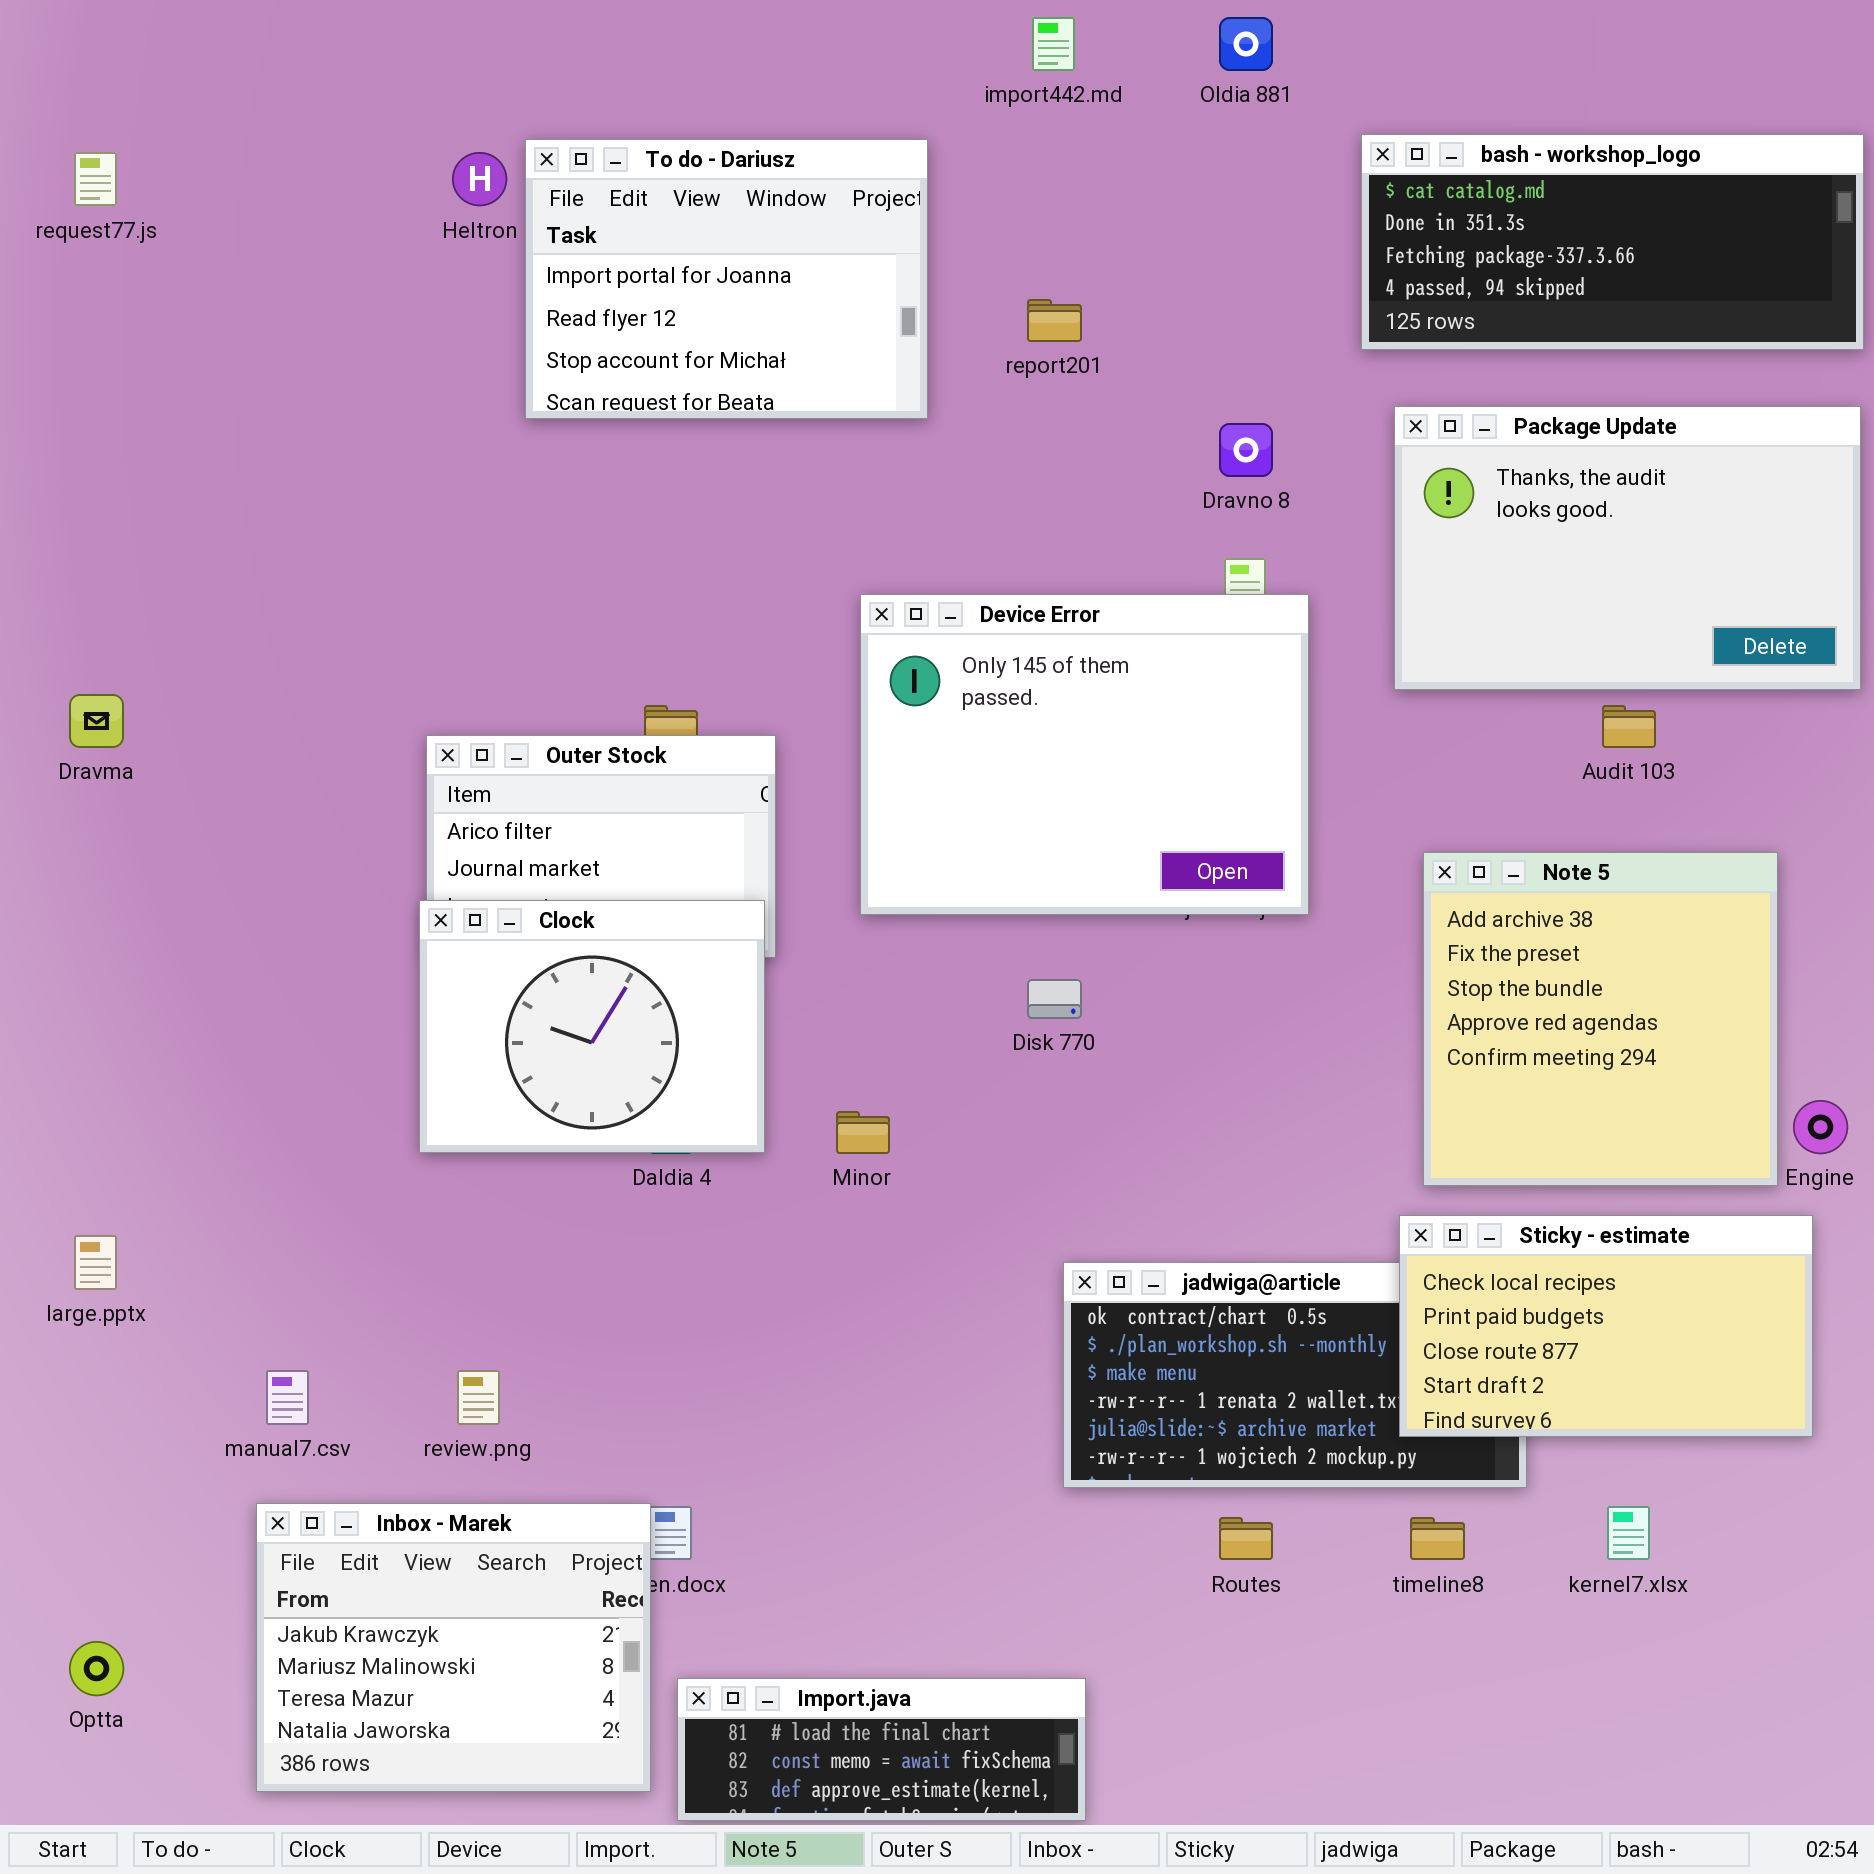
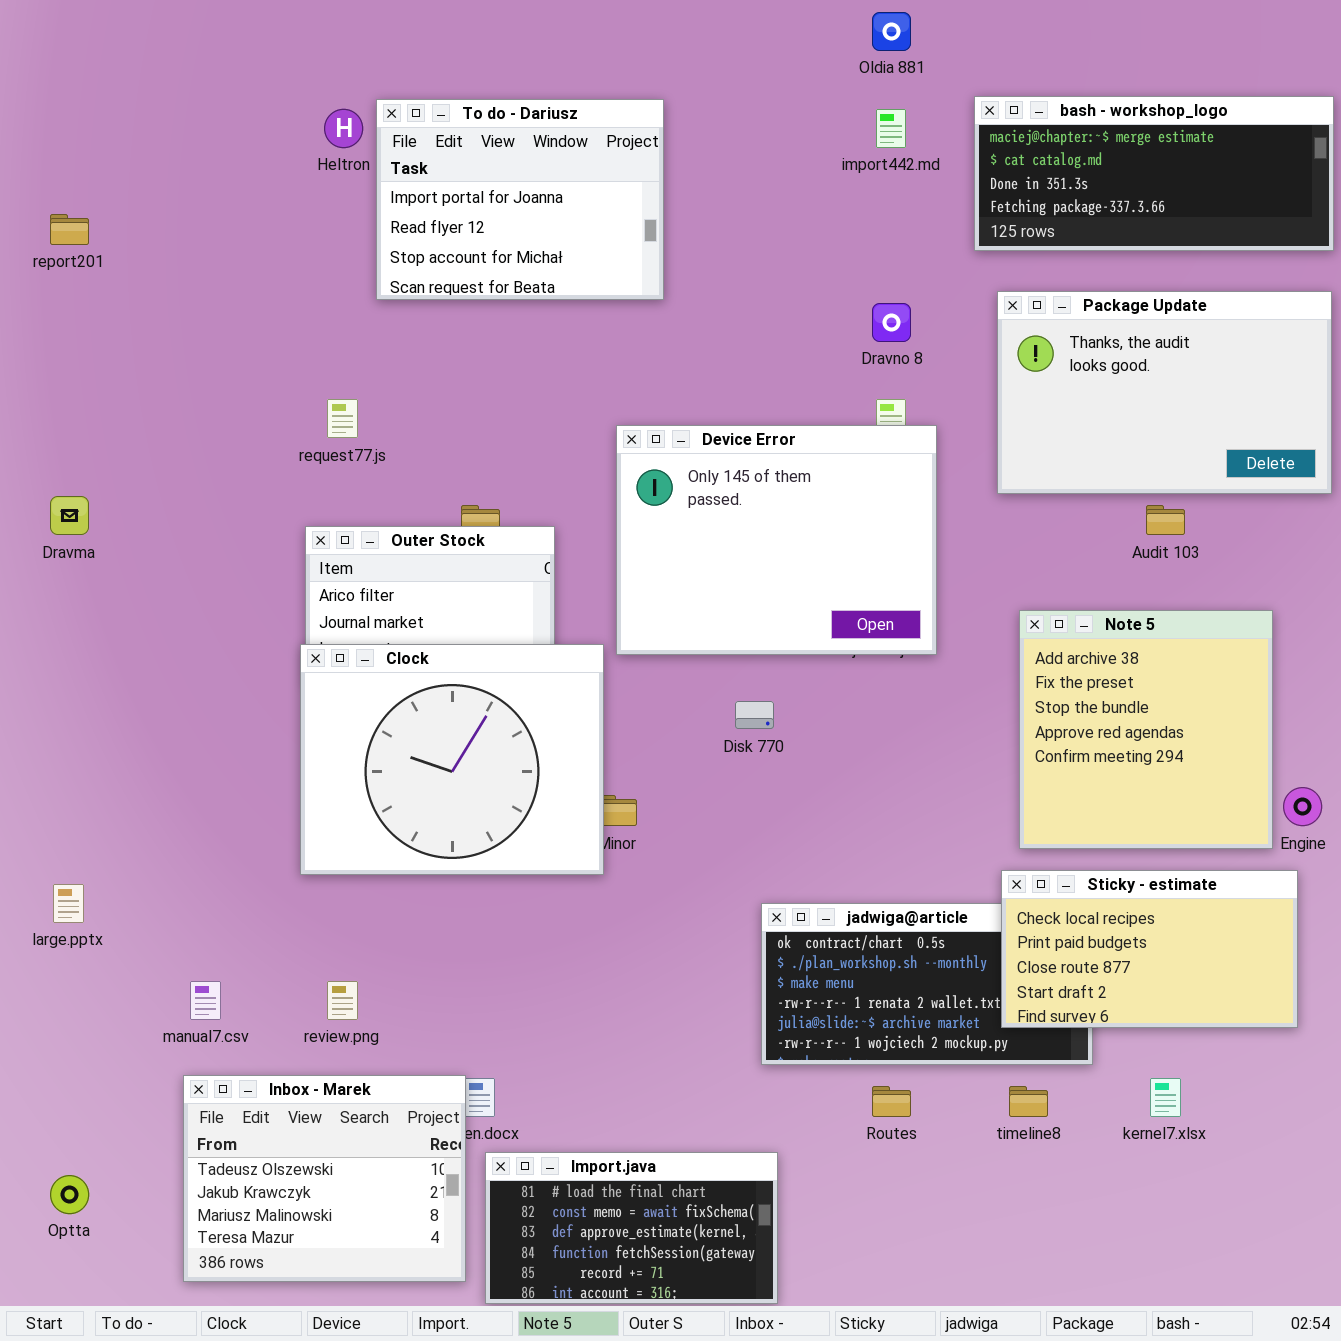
import442.md: [1032,17,1075,71] -> [876,109,906,148], moved
bash - workshop_logo: [1361,134,1864,350] -> [974,96,1334,251], scrolled up 1 row
request77.js: [74,152,117,206] -> [327,399,358,438], moved
report201: [1027,299,1082,342] -> [50,214,89,245], moved
Clock: [419,900,765,1153] -> [300,644,604,875], resized
Inbox - Marek: [256,1503,651,1792] -> [183,1075,466,1282], scrolled up 1 row
Import.java: [677,1678,1086,1821] -> [485,1152,778,1304], resized

